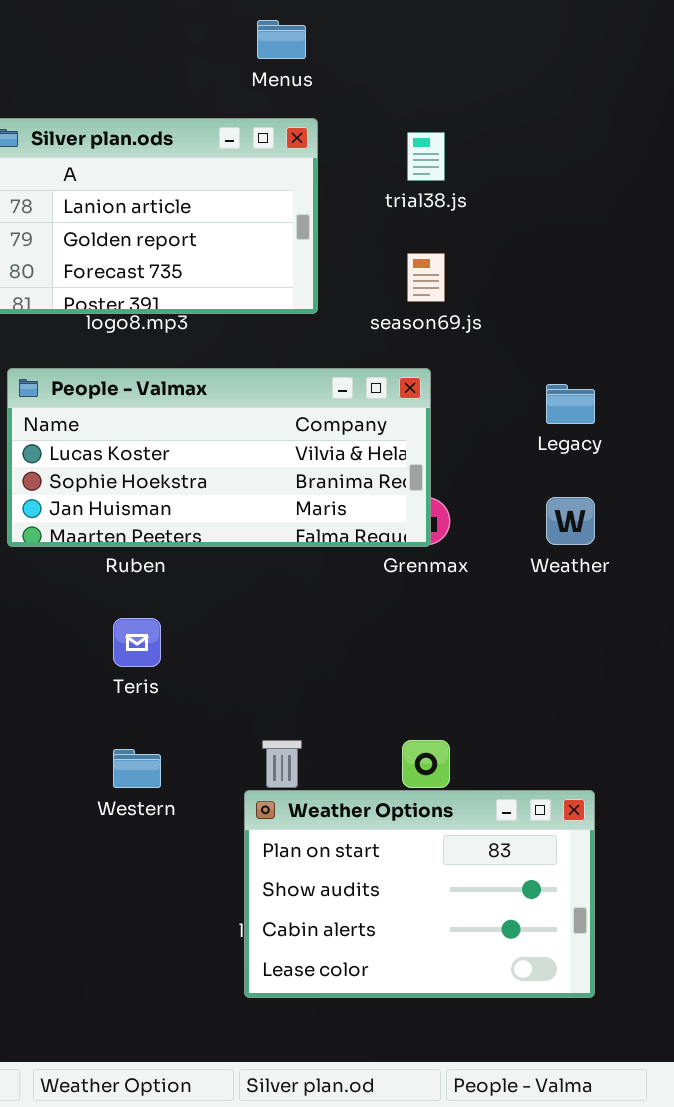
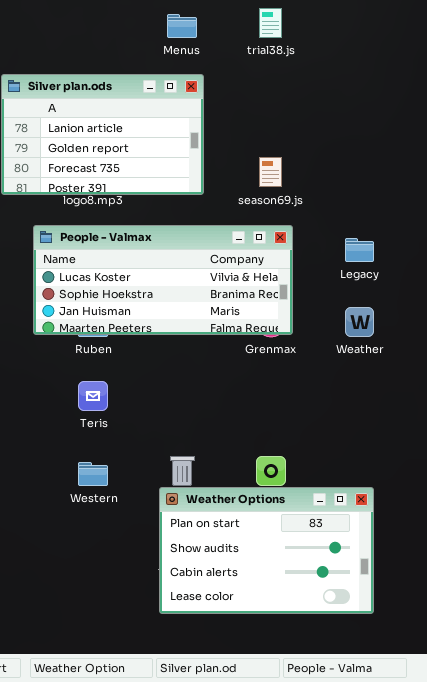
trial38.js: [407,132,445,181] -> [259,8,282,38], moved
People - Valmax: [7,368,431,547] -> [33,225,293,335], moved

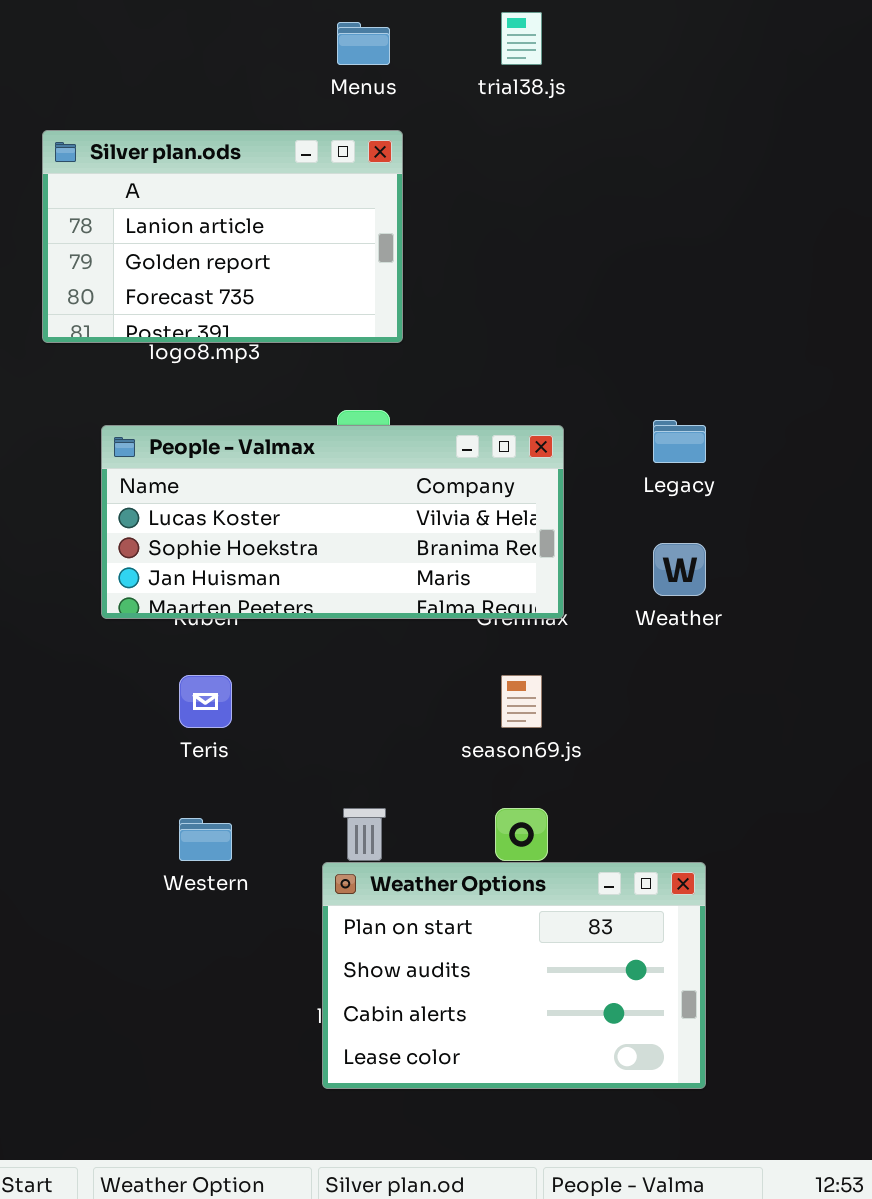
season69.js: [259,157,282,187] -> [501,675,542,728], moved
People - Valmax: [33,225,293,335] -> [101,425,564,619], moved

